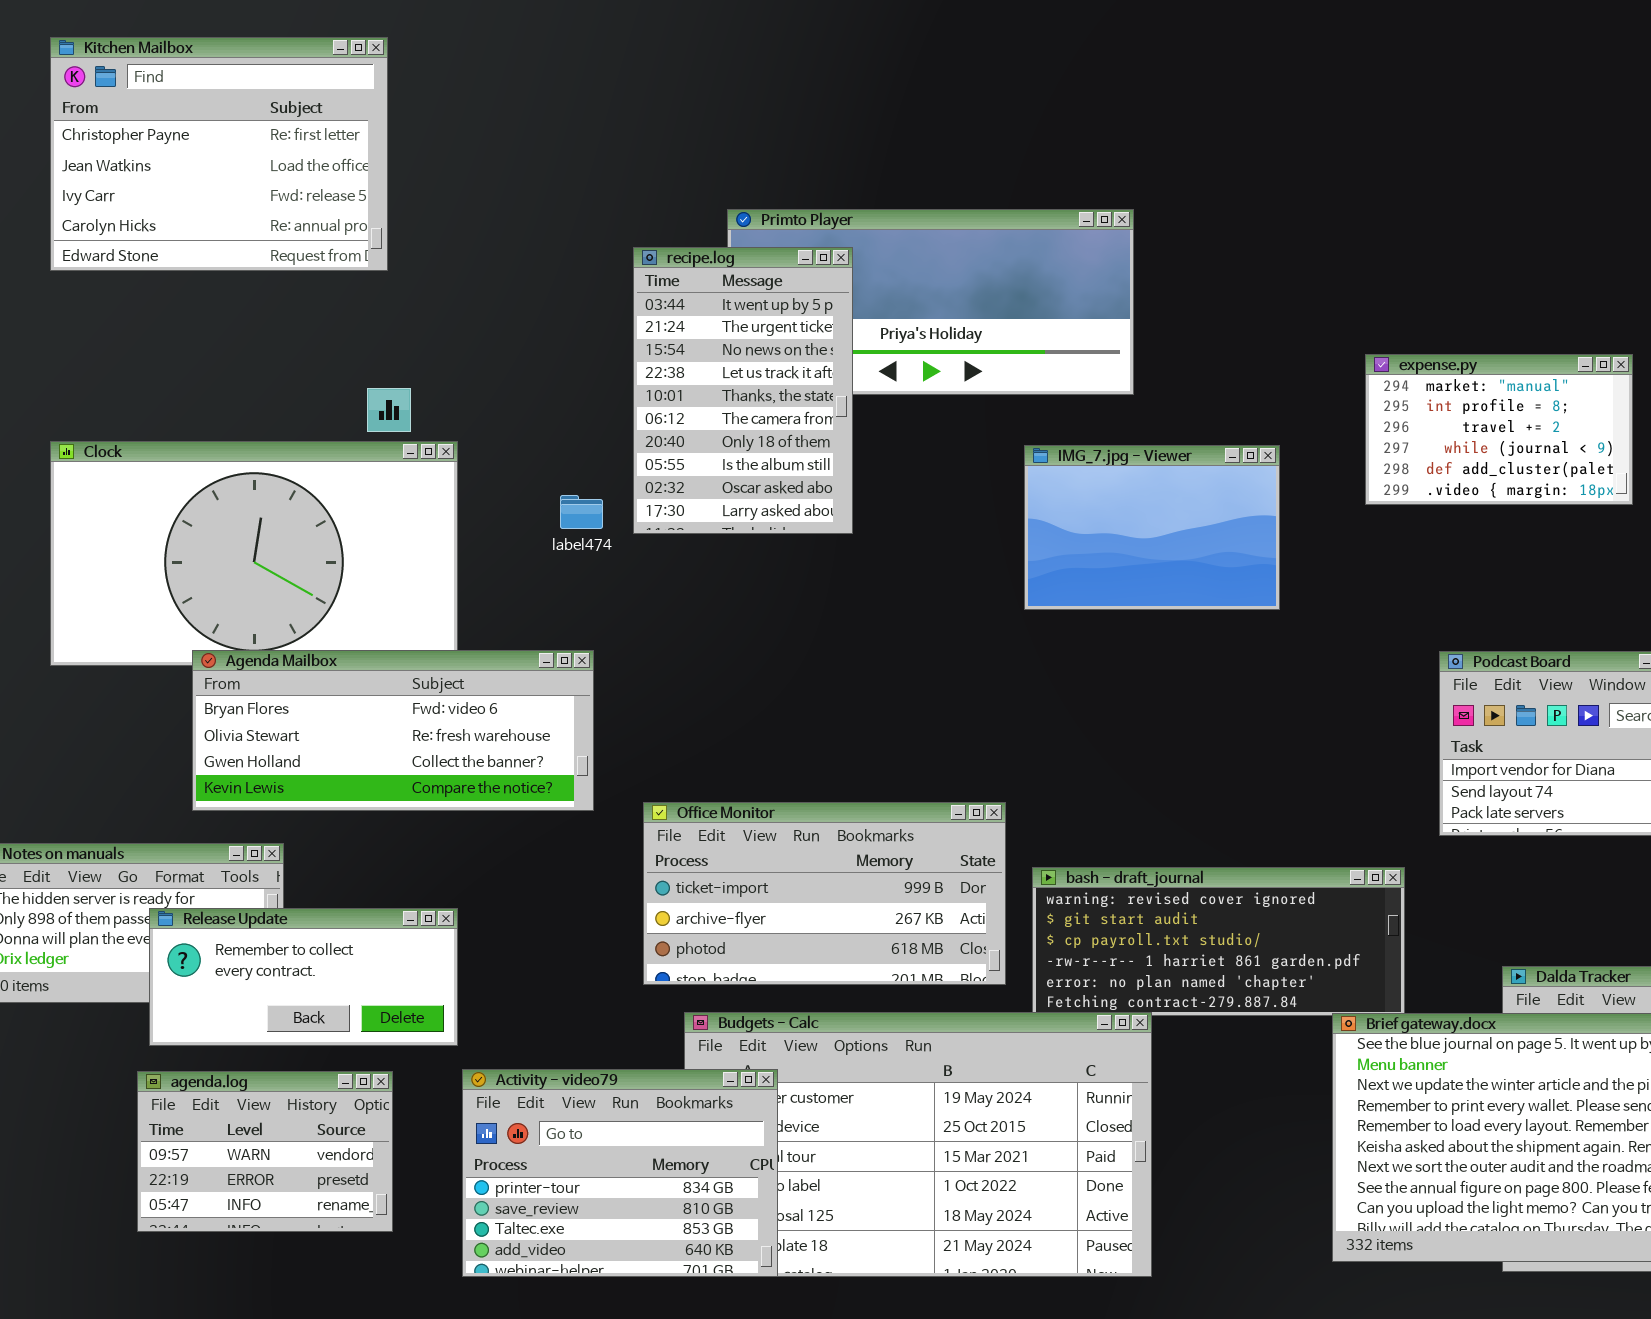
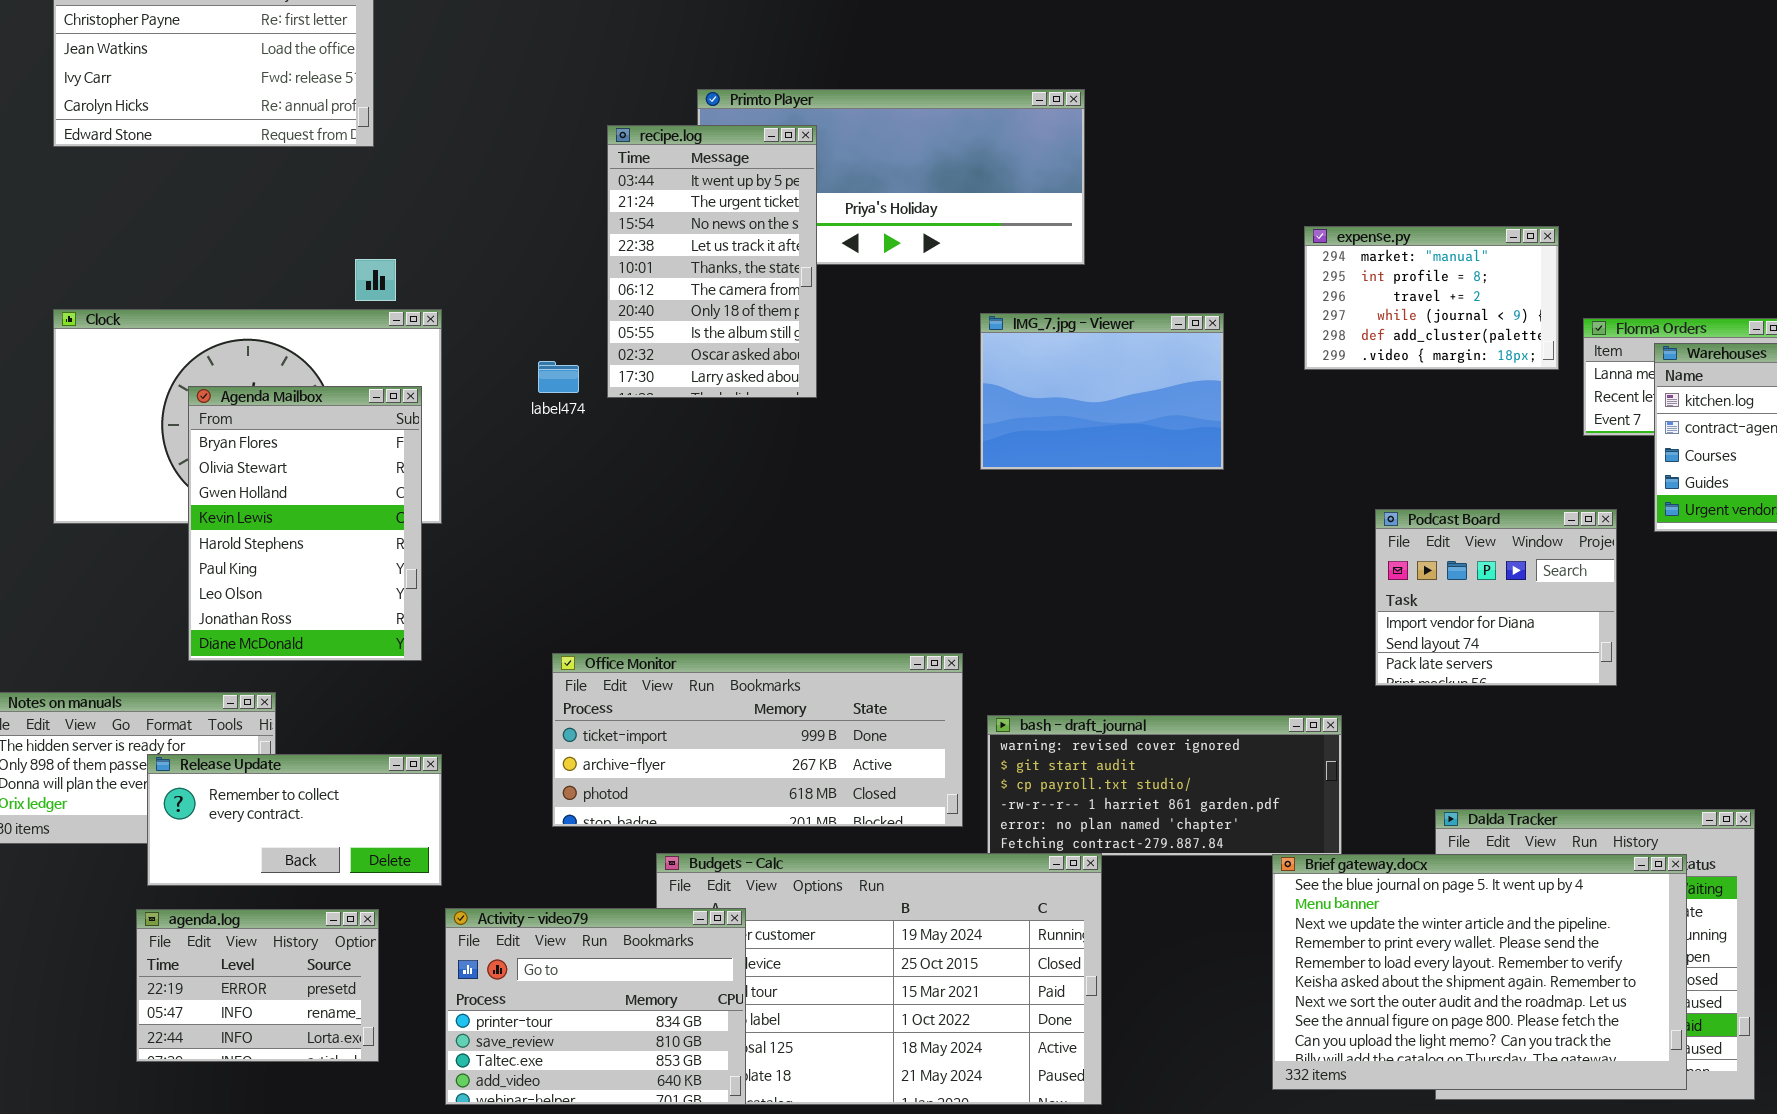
Agenda Mailbox: [192,650,594,811] -> [188,386,422,661], resized
Office Monitor: [643,802,1006,985] -> [552,653,963,827], resized
agenda.log: [137,1071,393,1232] -> [136,909,379,1062], scrolled down 1 row

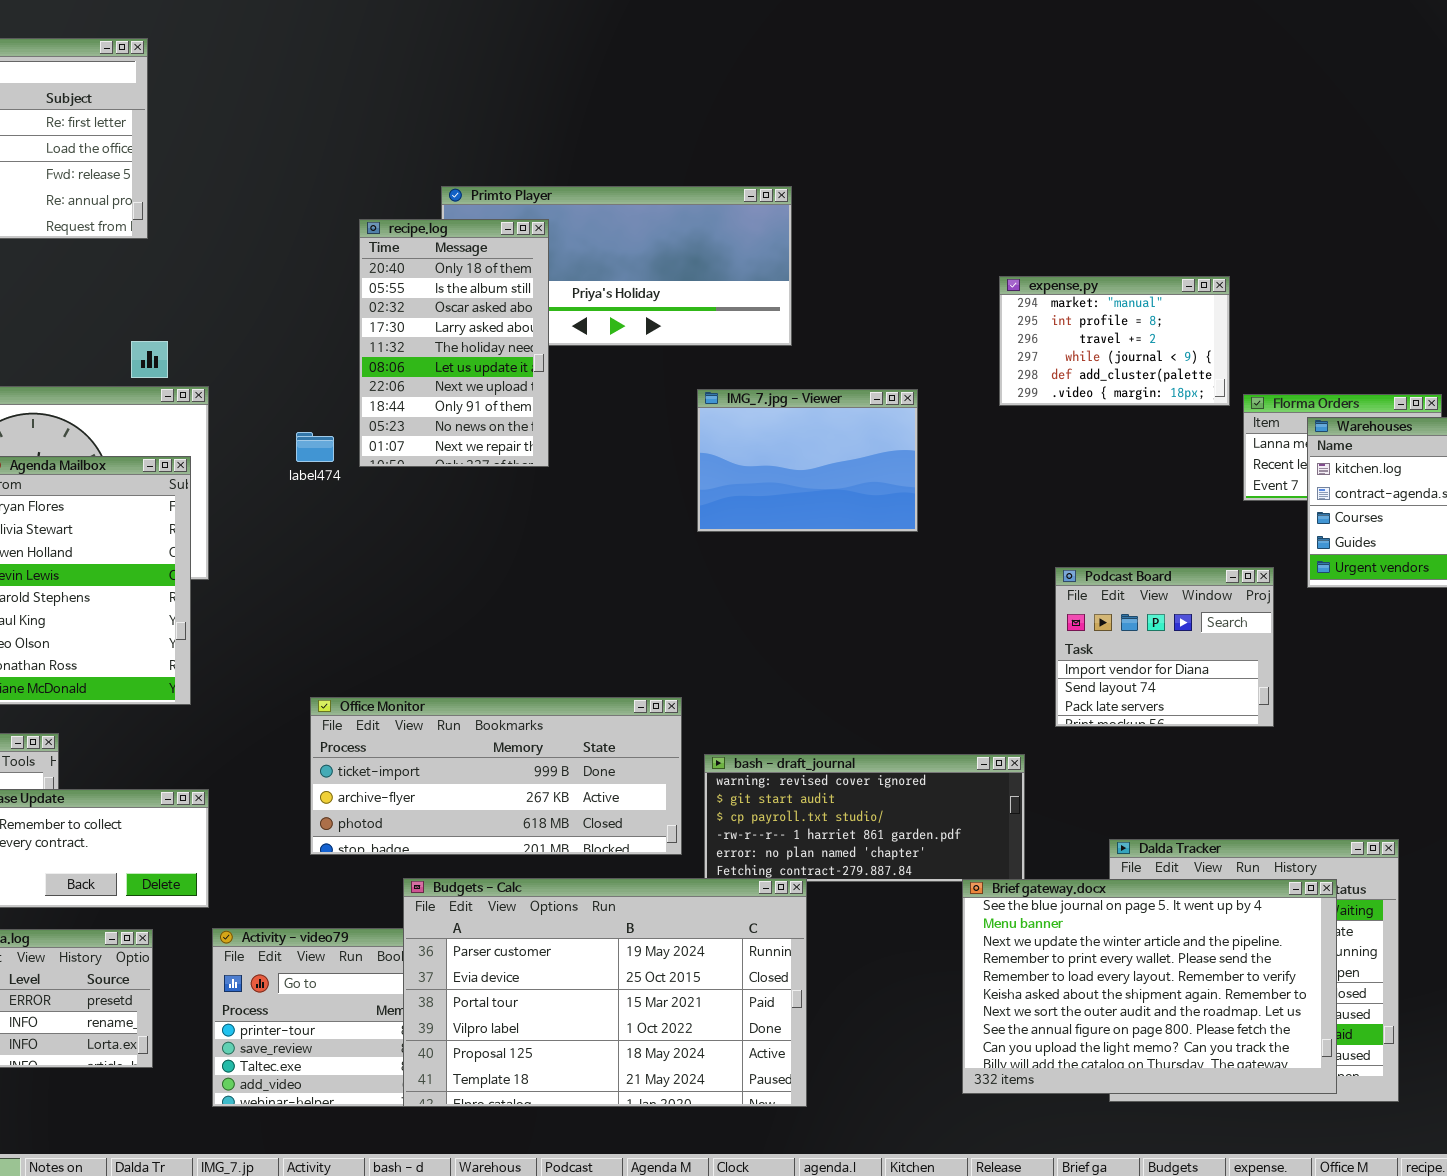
recipe.log: [607,125,817,398] -> [359,219,549,467], scrolled down 6 rows
expense.py: [1304,226,1559,370] -> [999,276,1230,406], moved
Budgets - Calc: [656,853,1102,1105] -> [403,878,807,1107], raised

